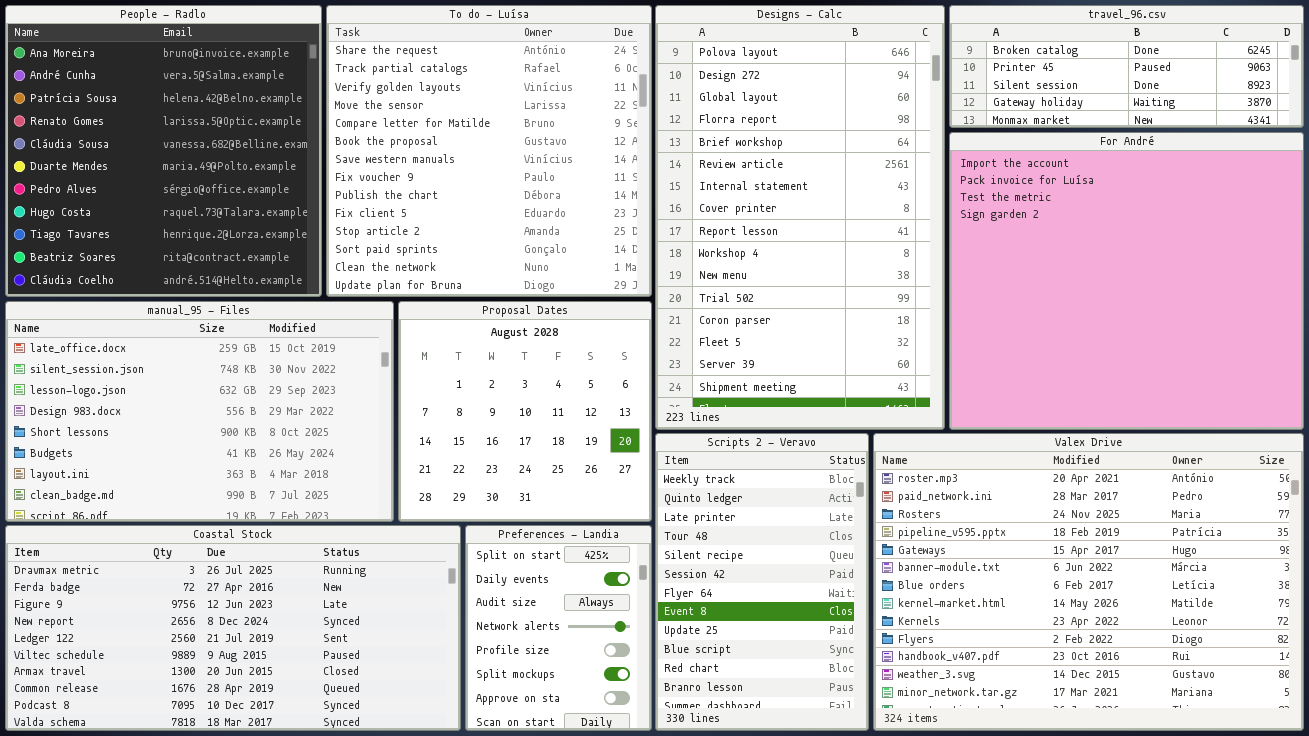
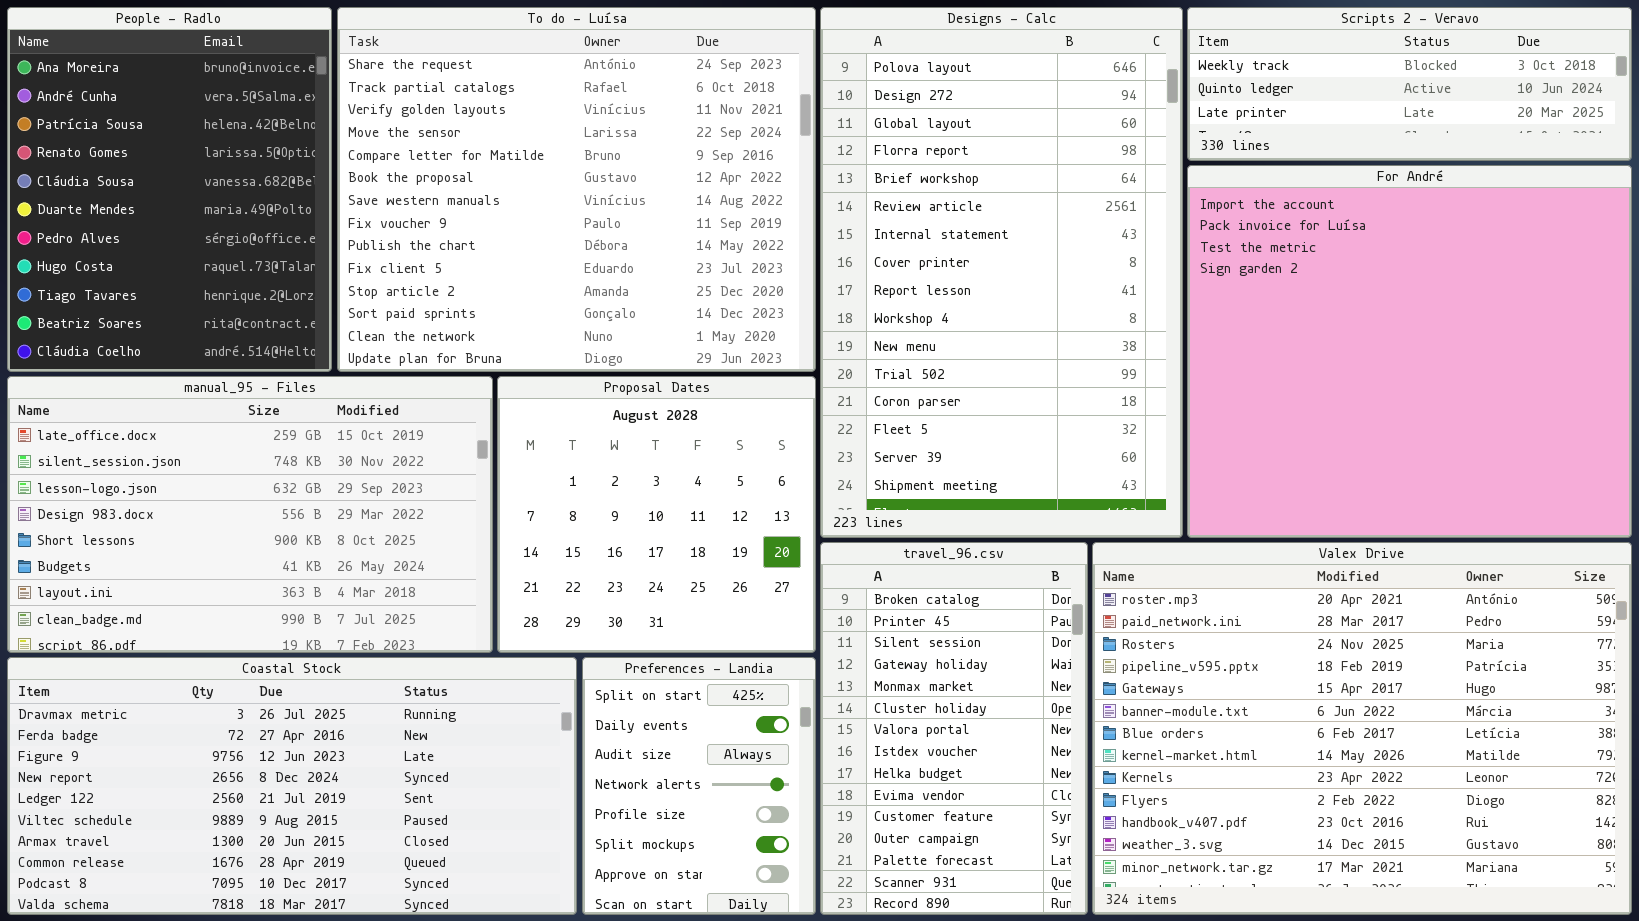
People - Radlo: [5,5,322,297] -> [7,7,332,372], resized
To do - Luísa: [326,5,652,297] -> [337,7,816,372], resized
travel_96.csv: [949,5,1304,128] -> [820,542,1088,915], moved, resized
Scripts 2 - Veravo: [655,433,869,731] -> [1187,7,1632,161], moved, resized

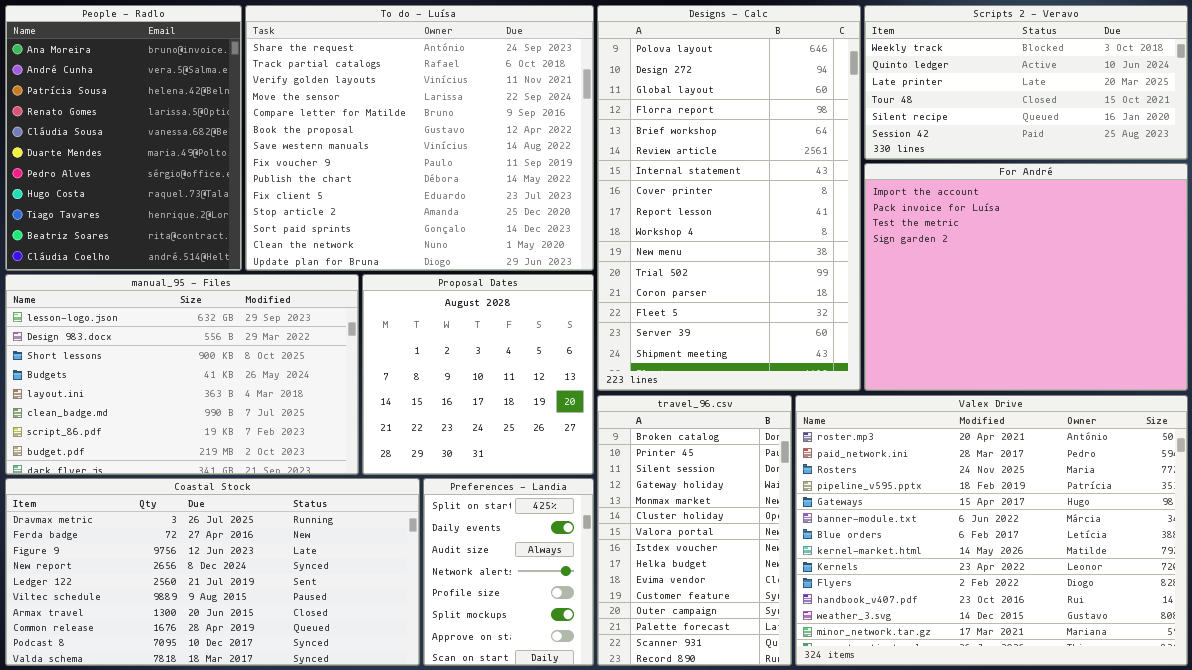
Scripts 2 - Veravo: [1187,7,1632,161] -> [864,5,1188,160], resized
For André: [1187,165,1632,538] -> [864,163,1188,391], resized
manual_95 - Files: [7,376,493,653] -> [5,274,359,475], scrolled down 2 rows

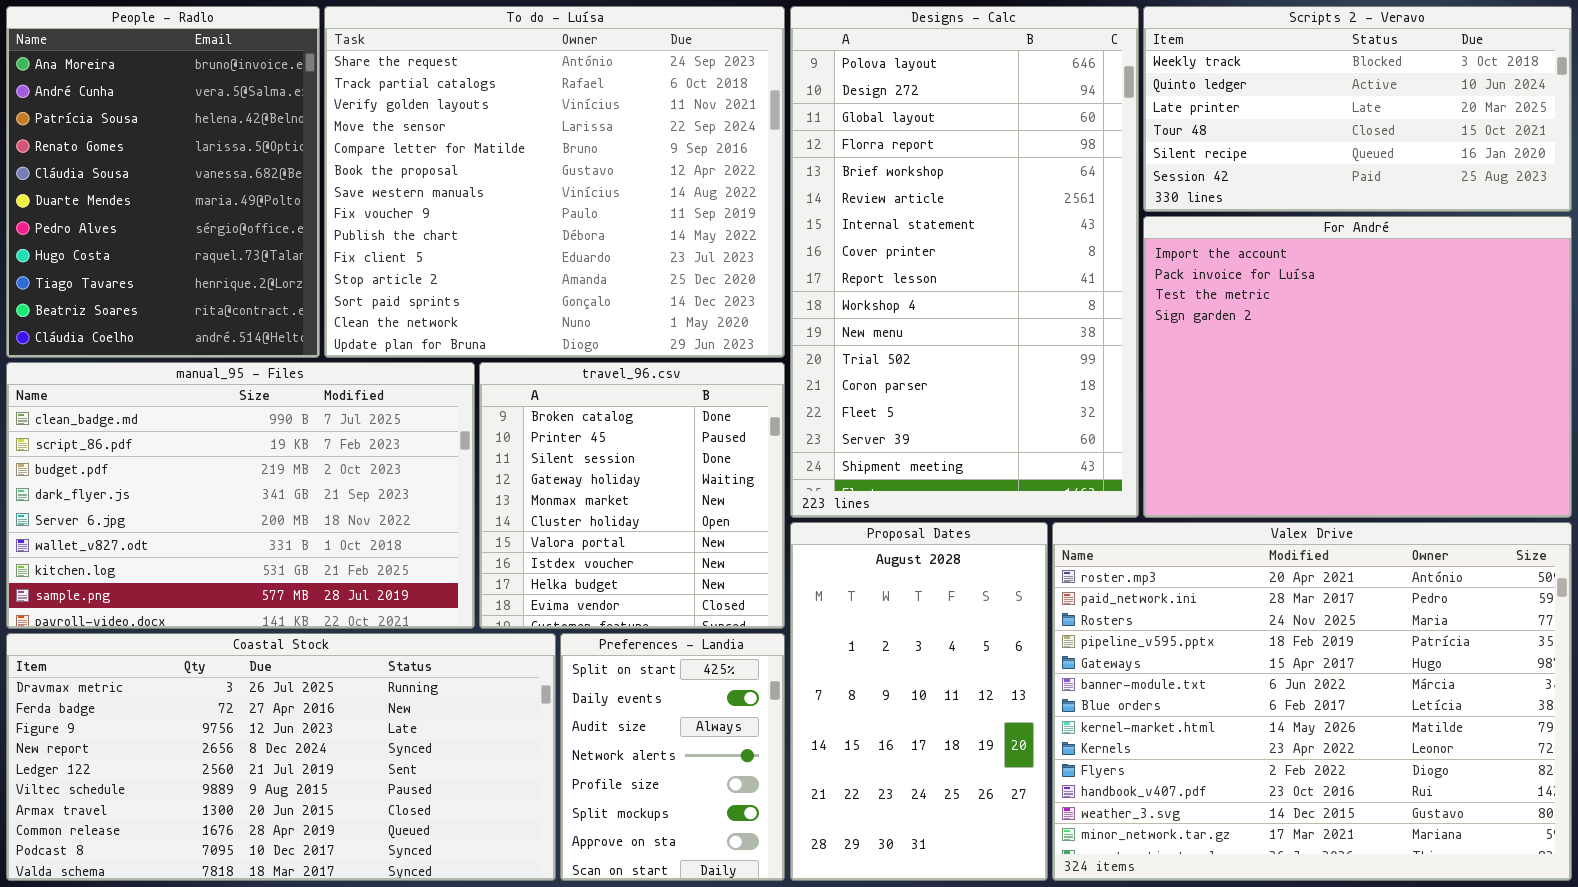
manual_95 - Files: [5,274,359,475] -> [6,362,475,629], scrolled down 5 rows
Proposal Dates: [362,274,594,475] -> [790,522,1048,881], moved, resized
travel_96.csv: [597,395,792,666] -> [479,362,785,629], moved, resized

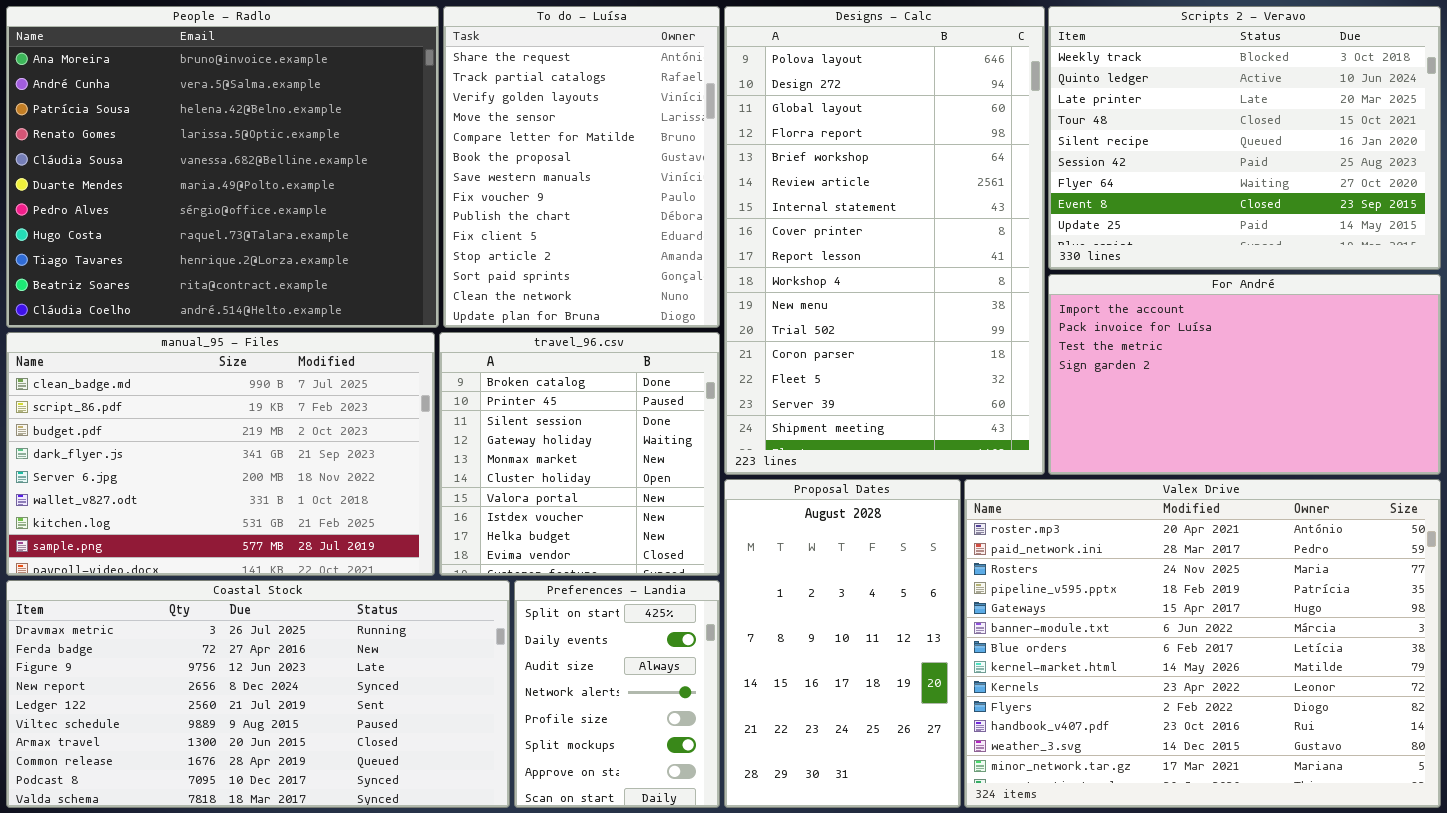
People - Radlo: [6,6,320,358] -> [6,6,439,328], resized
To do - Luísa: [324,6,785,358] -> [443,6,720,328], resized
Scripts 2 - Veravo: [1143,6,1572,212] -> [1048,6,1441,270], resized
For André: [1143,216,1572,518] -> [1048,274,1441,475], resized

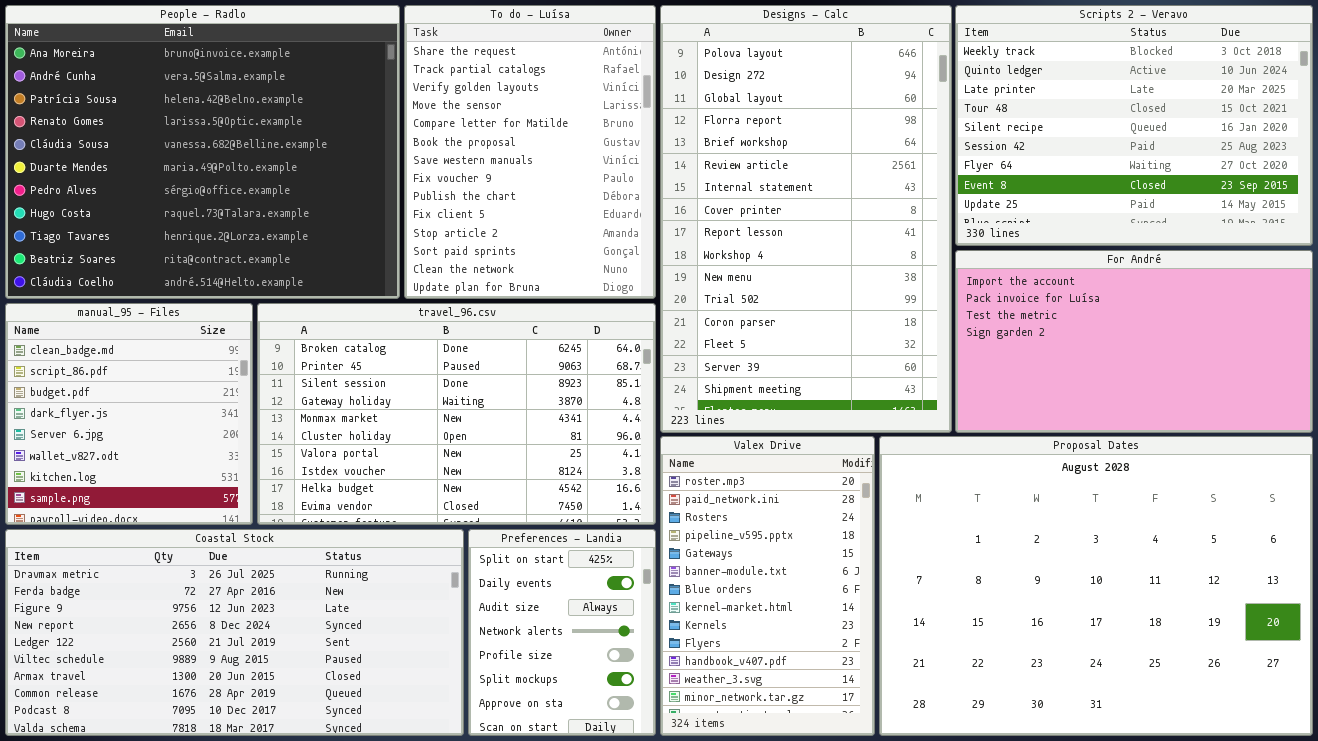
manual_95 - Files: [6,332,435,576] -> [5,303,253,525], resized
travel_96.csv: [439,332,720,576] -> [257,303,656,525], resized
Proposal Dates: [724,479,961,808] -> [879,436,1313,736], moved, resized
Valex Drive: [964,479,1441,808] -> [660,436,875,736], moved, resized

